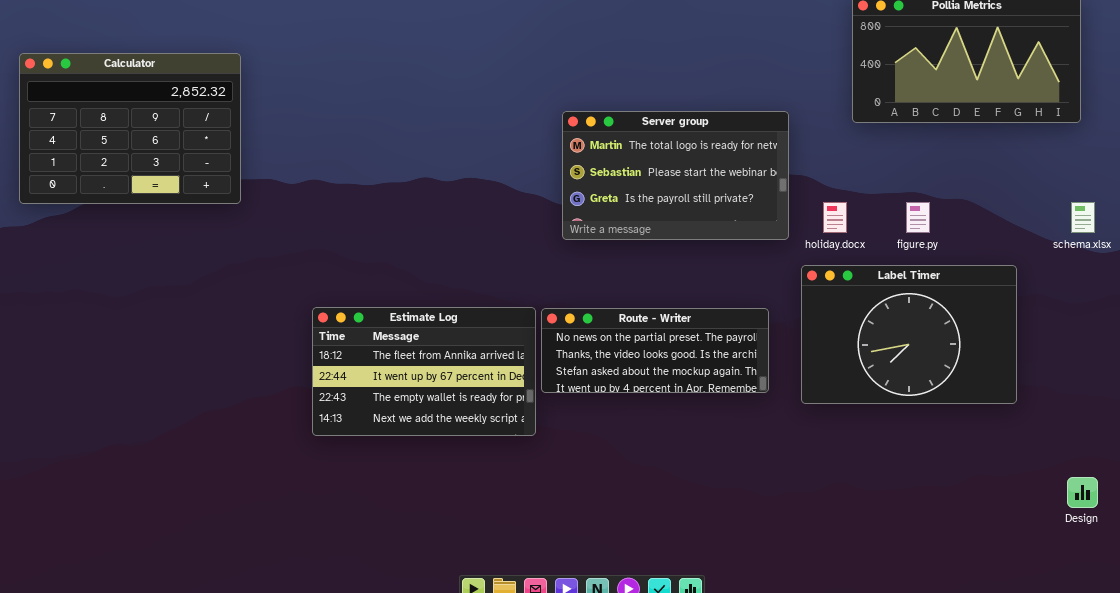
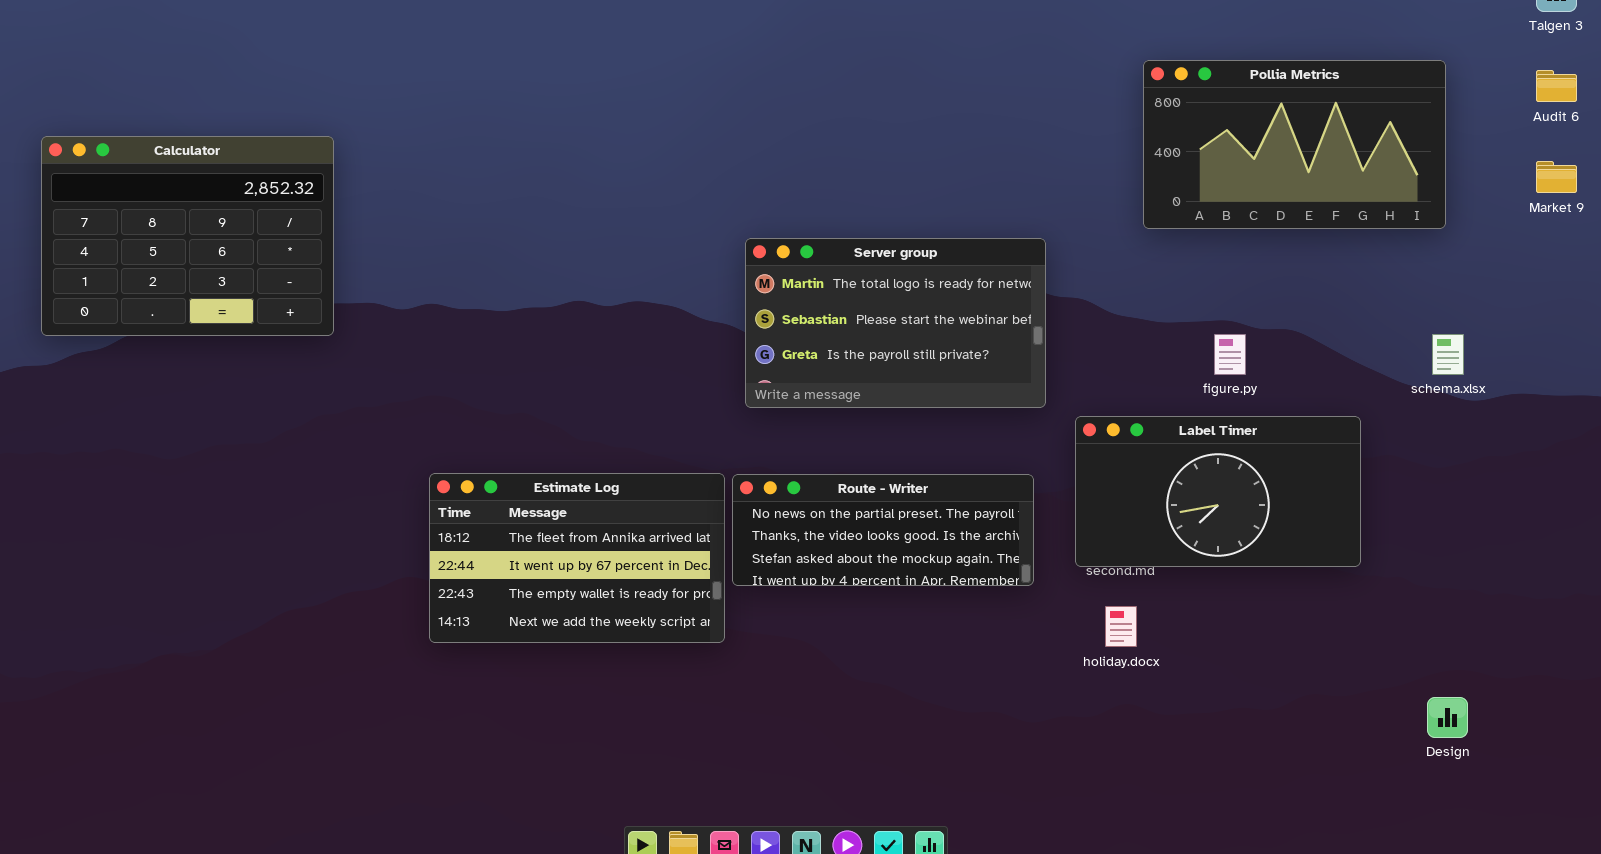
Server group: [562,111,789,240] -> [745,238,1046,408], moved
holiday.docx: [823,202,847,233] -> [1105,606,1137,647], moved
Label Timer: [801,265,1017,404] -> [1075,416,1361,567], resized

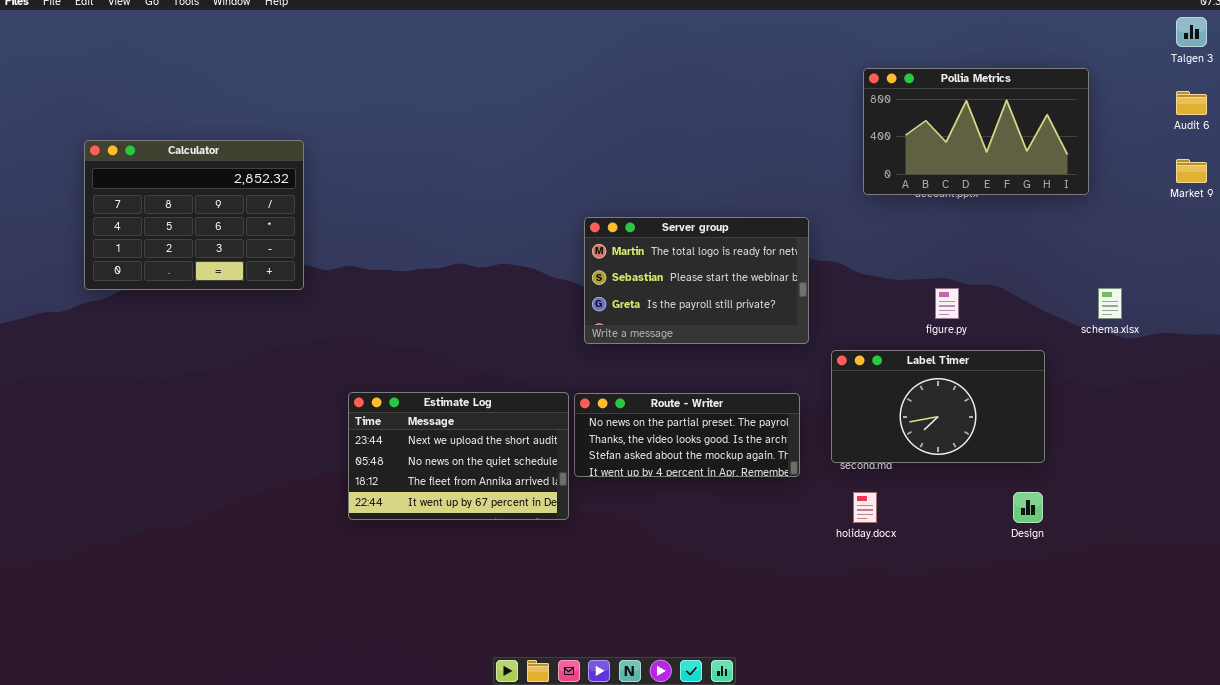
Pollia Metrics: [1143,60,1446,229] -> [863,68,1089,195], moved
Calculator: [41,136,334,336] -> [84,140,304,290], moved
Estimate Log: [429,473,725,643] -> [348,392,569,520], scrolled up 2 rows
Design: [1427,697,1468,738] -> [1013,492,1043,523], moved

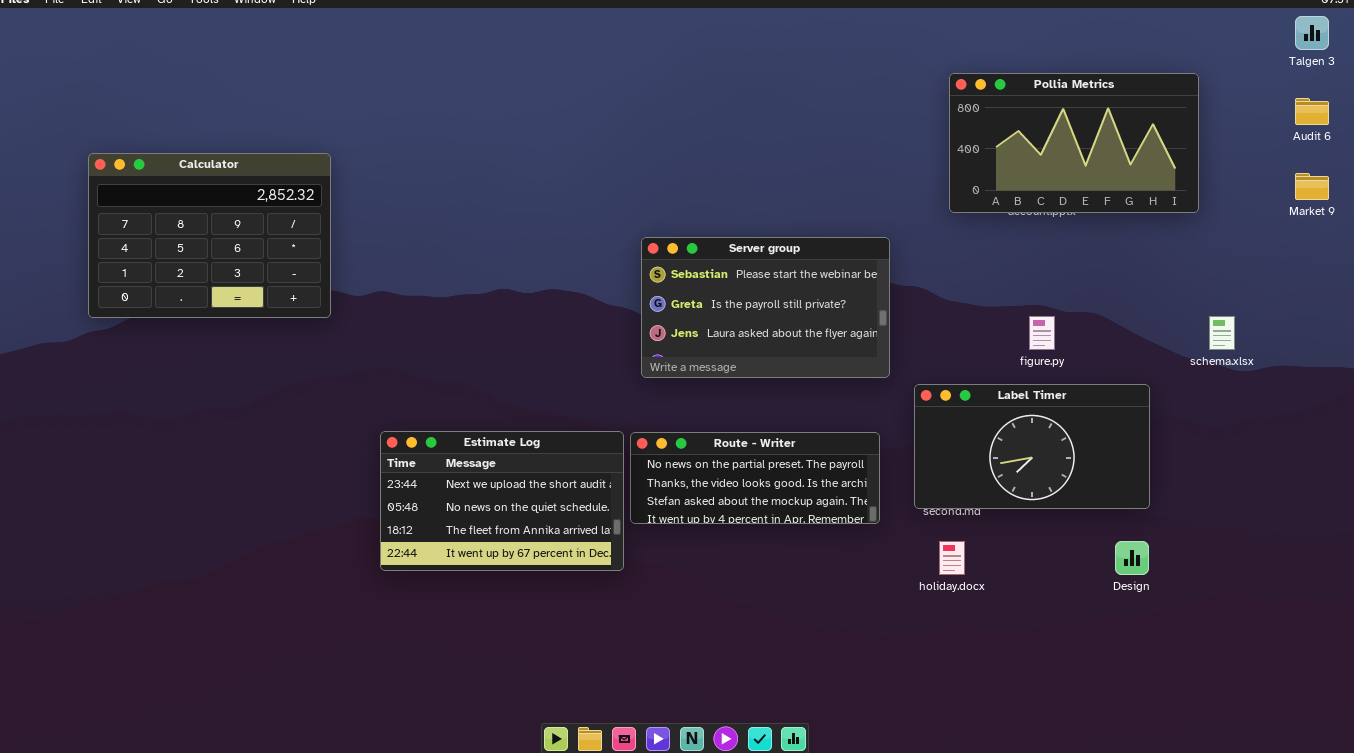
Server group: [584,217,809,344] -> [641,237,890,378], scrolled down 1 row

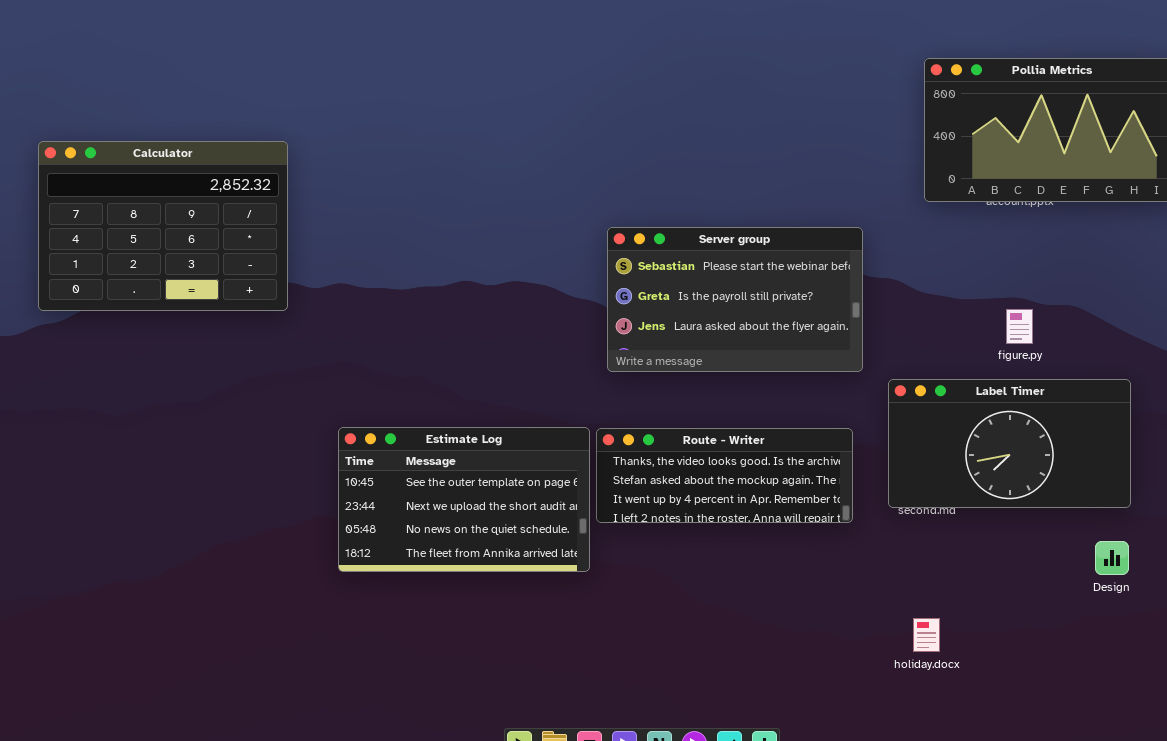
Estimate Log: [380,431,624,571] -> [338,427,590,572], scrolled up 1 row
Route - Writer: [630,432,880,524] -> [596,428,853,523], scrolled down 1 row
holiday.docx: [939,541,965,575] -> [913,618,940,652], moved

